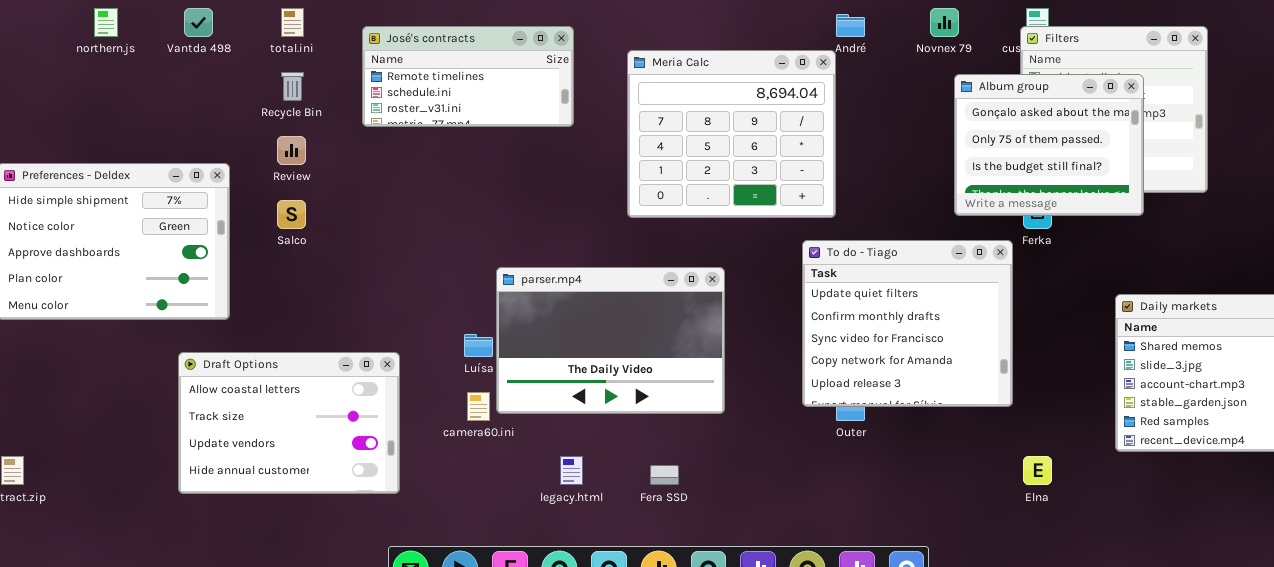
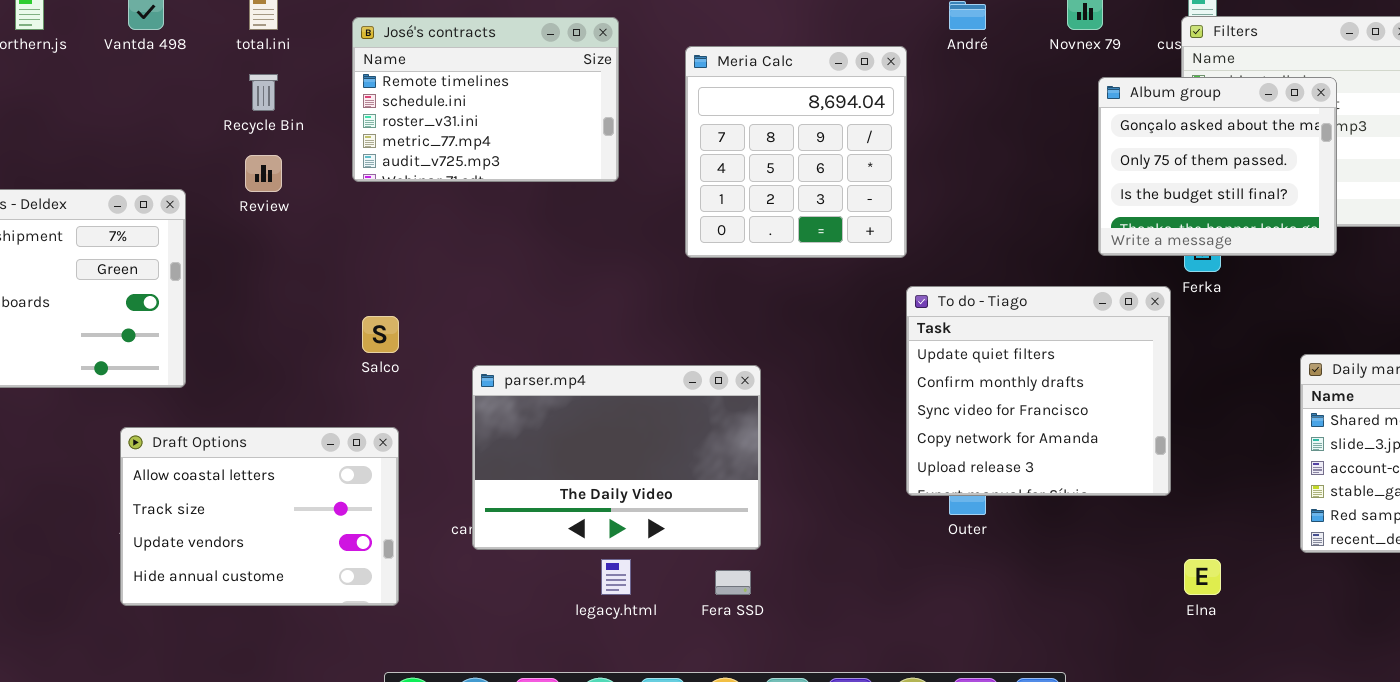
José's contracts: [362,26,574,127] -> [352,17,619,182], resized
Meria Calc: [627,50,836,218] -> [685,46,907,258], resized
Salco: [277,200,306,229] -> [362,316,399,353], moved
parser.mp4: [496,267,725,414] -> [472,365,761,550], moved

